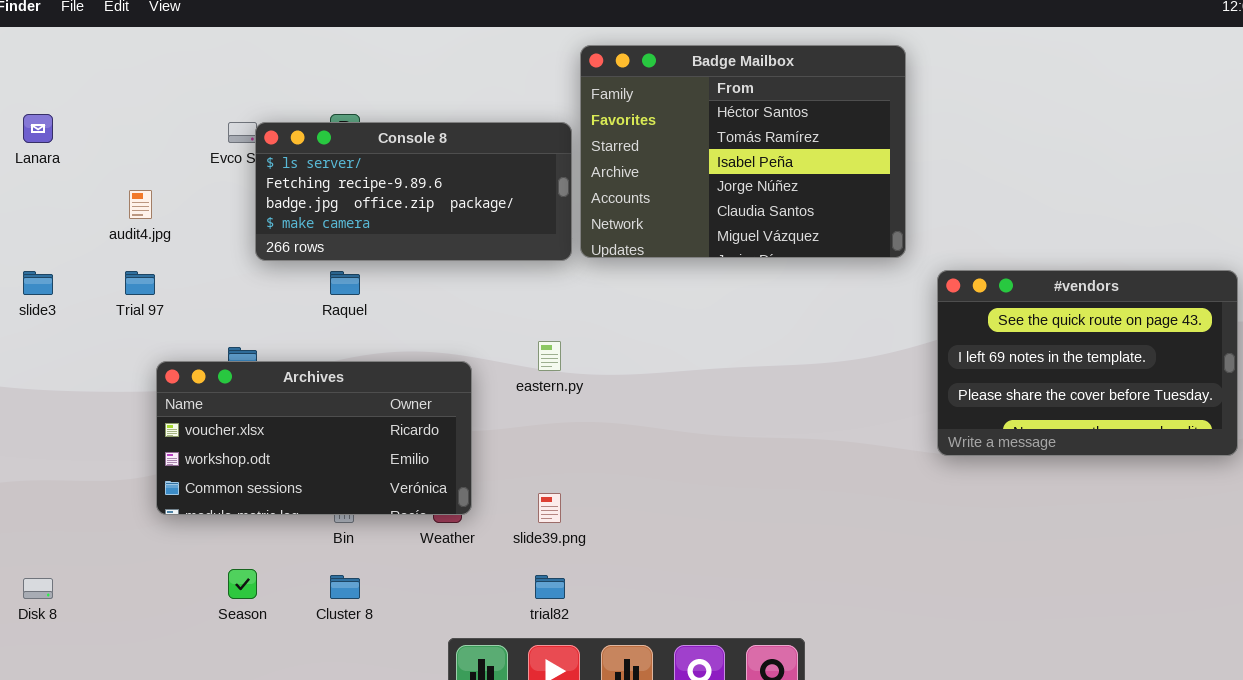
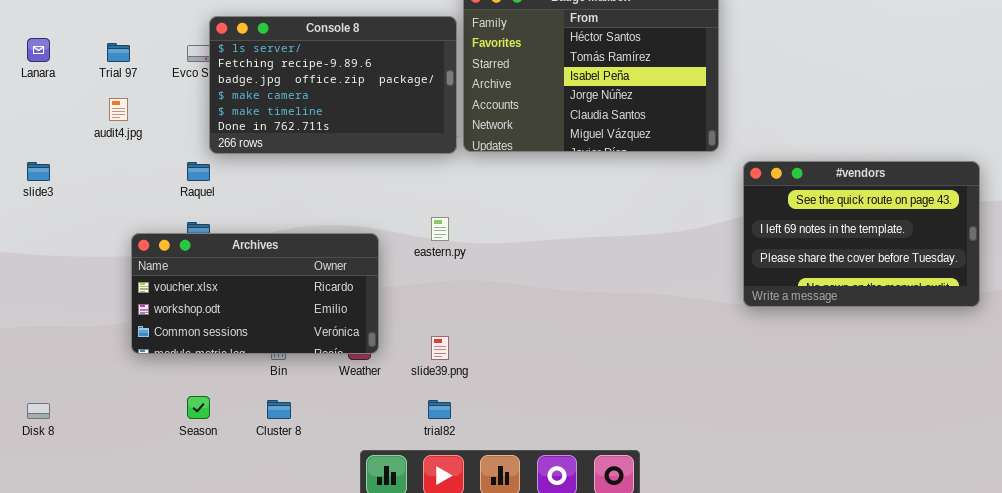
Console 8: [255,122,572,261] -> [209,16,457,154], resized
Trial 97: [125,271,155,295] -> [107,43,130,62], moved
Raquel: [330,271,360,295] -> [187,162,210,181], moved

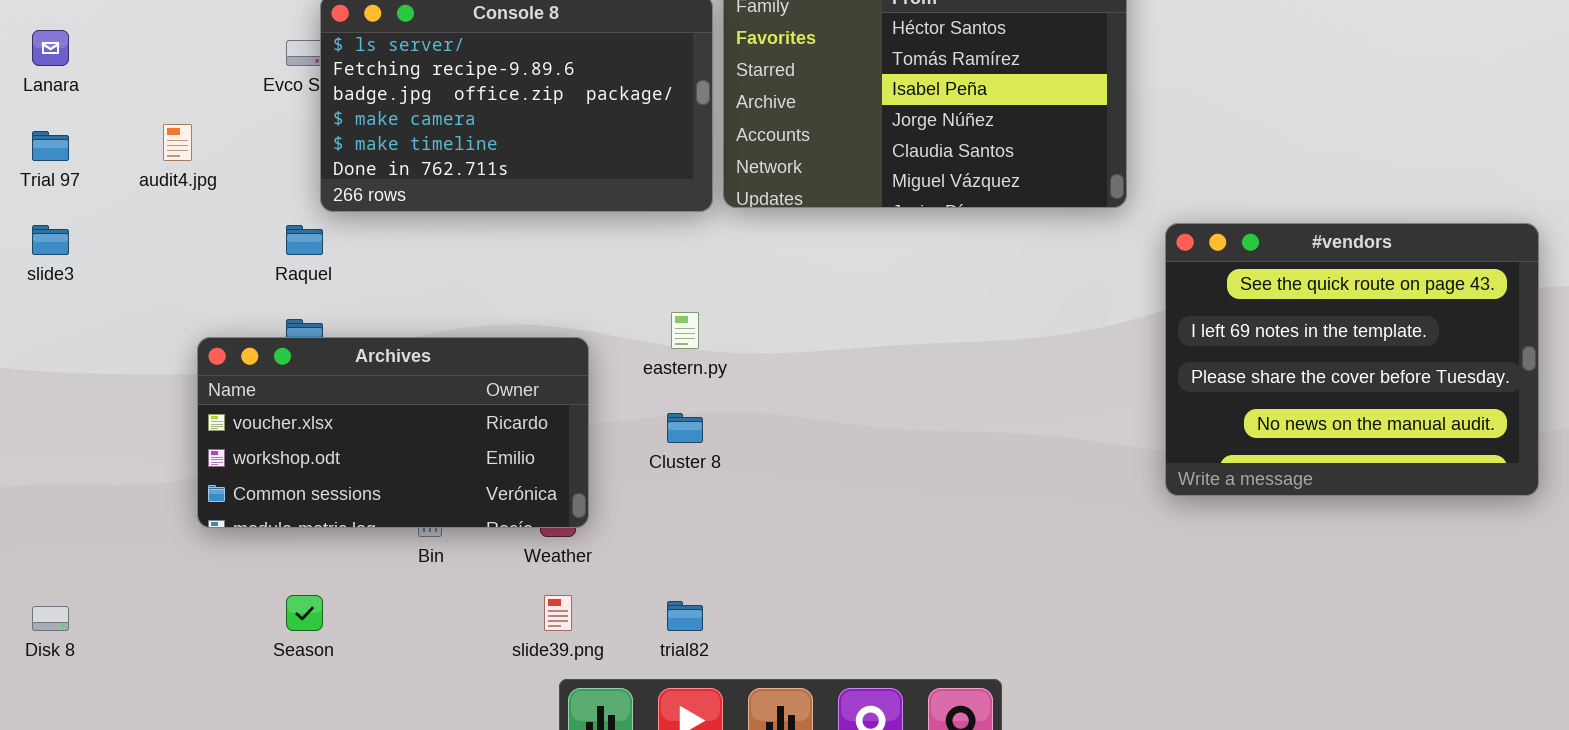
Trial 97: [107,43,130,62] -> [32,131,69,161], moved
#vendors: [743,161,980,307] -> [1165,223,1539,496], resized
slide39.png: [431,336,449,360] -> [544,595,572,631], moved
Cluster 8: [267,400,291,419] -> [667,413,703,443], moved

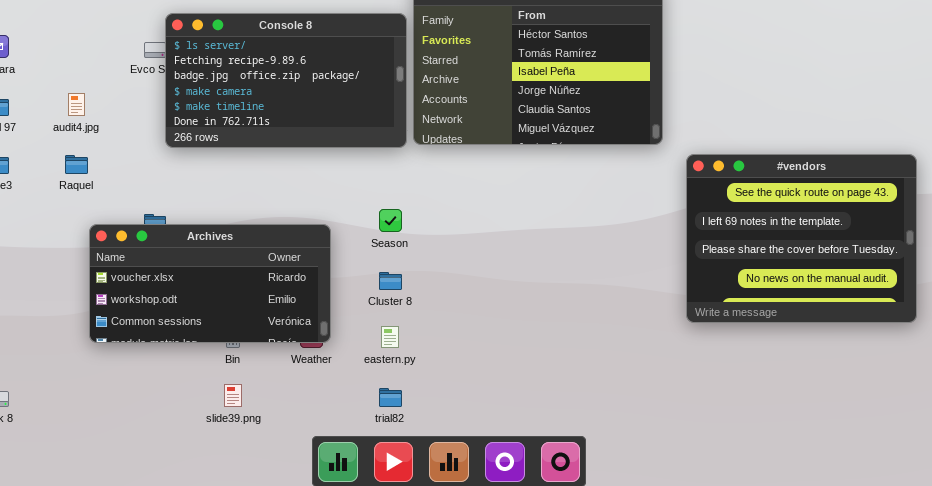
Raquel: [286,225,323,255] -> [65,155,88,174], moved
eastern.py: [671,312,699,349] -> [381,326,399,348], moved
Season: [286,595,323,631] -> [379,209,402,232], moved
slide39.png: [544,595,572,631] -> [224,384,242,407], moved

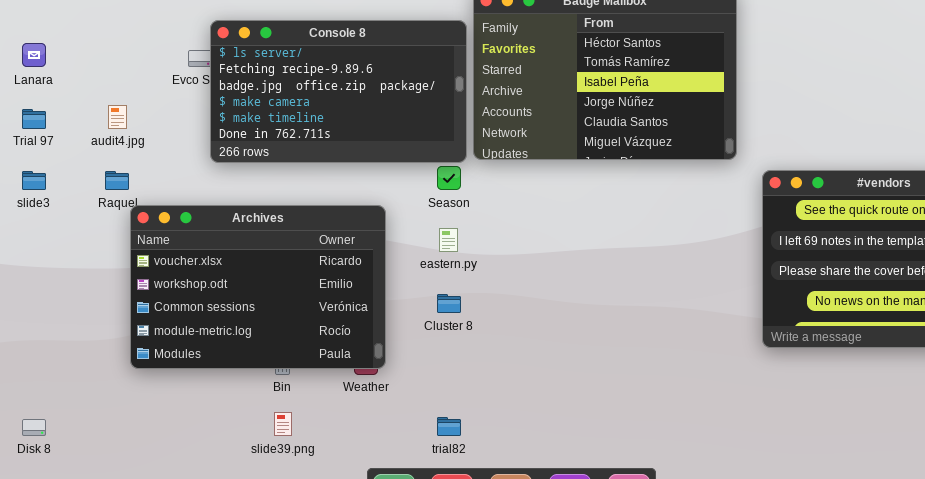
Season: [379,209,402,232] -> [437,166,461,190], moved
Archives: [89,224,331,343] -> [130,205,386,369], resized
eastern.py: [381,326,399,348] -> [439,228,458,252], moved

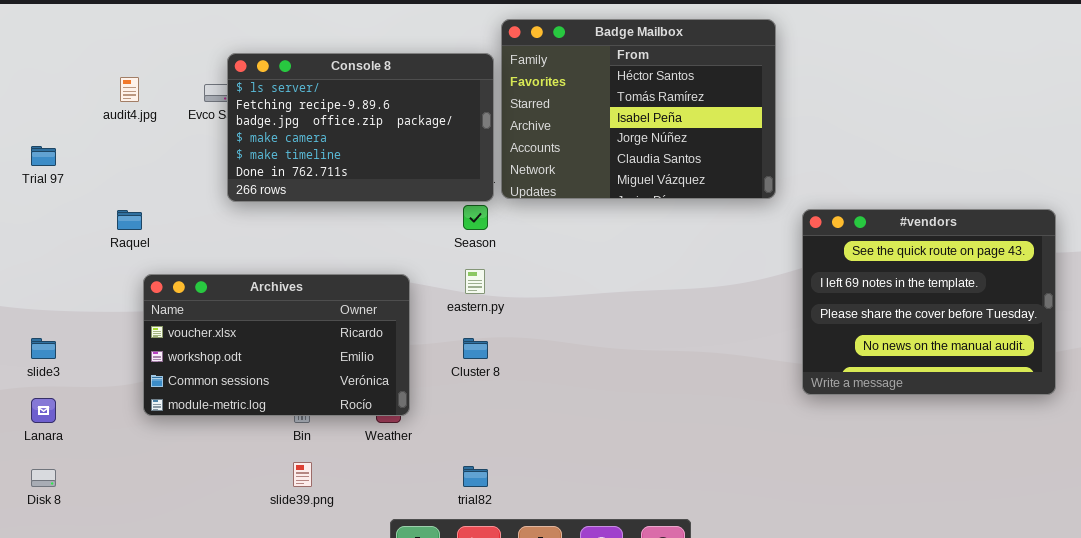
Lanara: [22,43,46,67] -> [31,398,56,423], moved
audit4.jpg: [108,105,127,129] -> [120,77,139,102], moved
slide3: [22,171,46,190] -> [31,338,56,359], moved
Archives: [130,205,386,369] -> [143,274,410,416], resized

